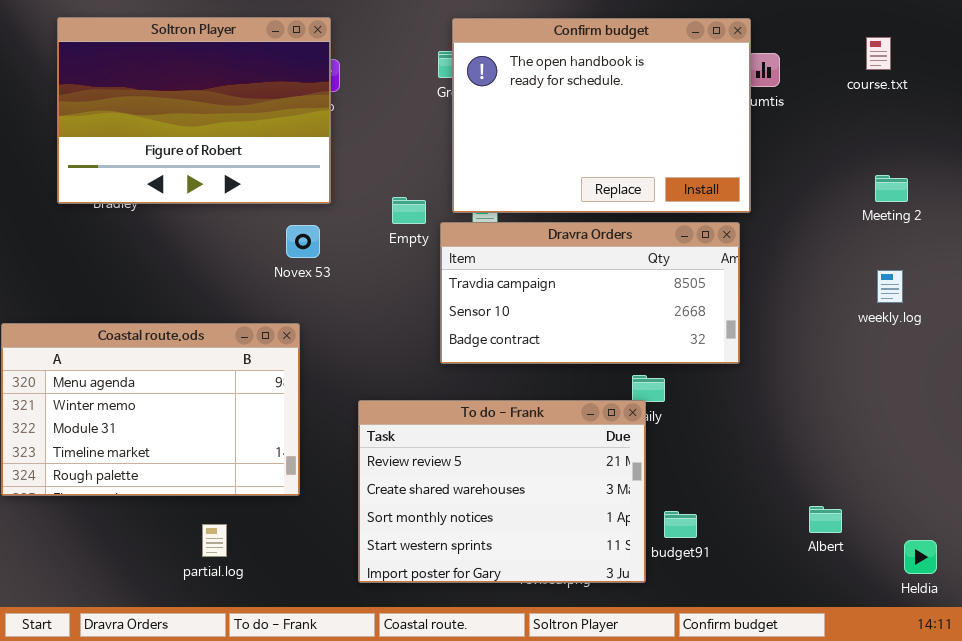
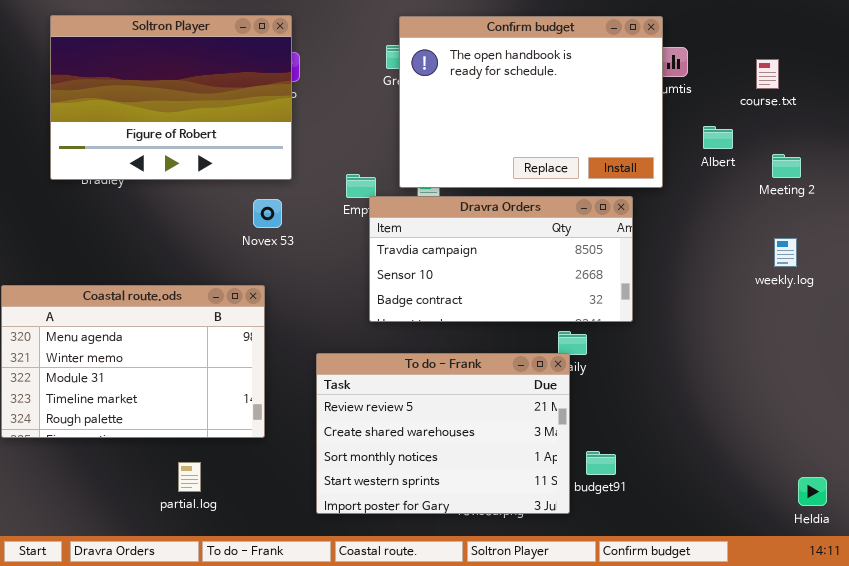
course.txt: [866,37,891,70] -> [756,59,779,89], moved
Dravra Orders: [440,222,740,364] -> [369,196,633,322], moved
Albert: [809,506,842,533] -> [703,126,733,149], moved

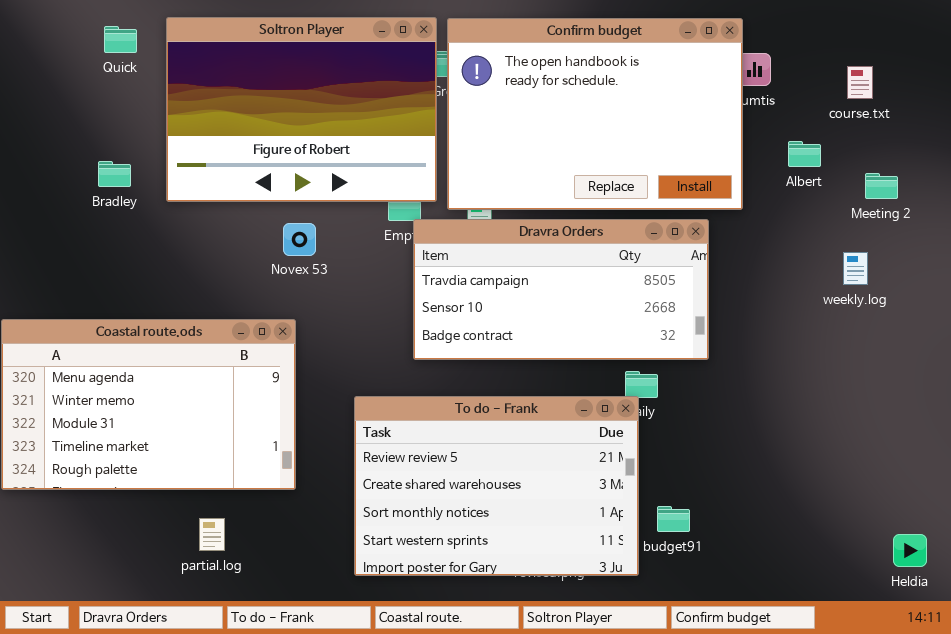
Soltron Player: [50,15,292,180] -> [166,17,437,202], moved
weekly.log: [774,238,797,267] -> [843,252,868,285], moved

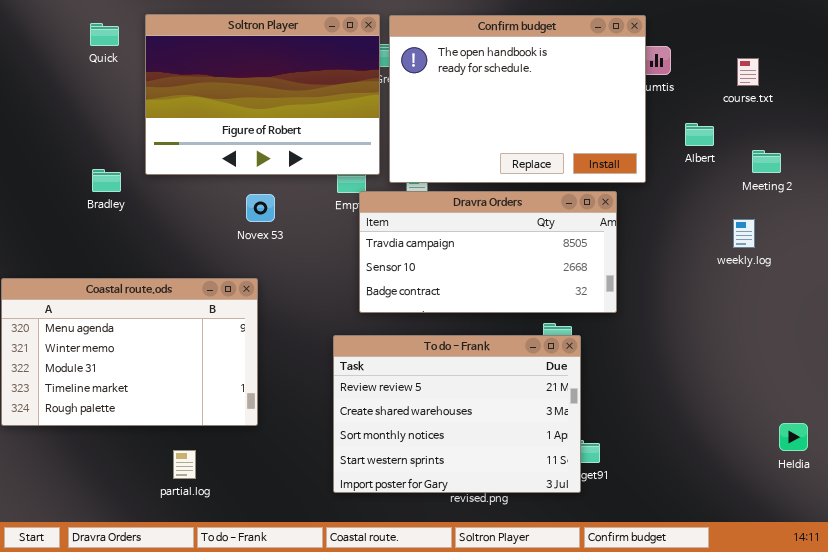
Bradley: [98,161,131,187] -> [92,169,121,192], moved
To do - Frank: [354,396,639,576] -> [333,335,581,493], moved
Heldia: [893,534,927,567] -> [779,423,808,451], moved

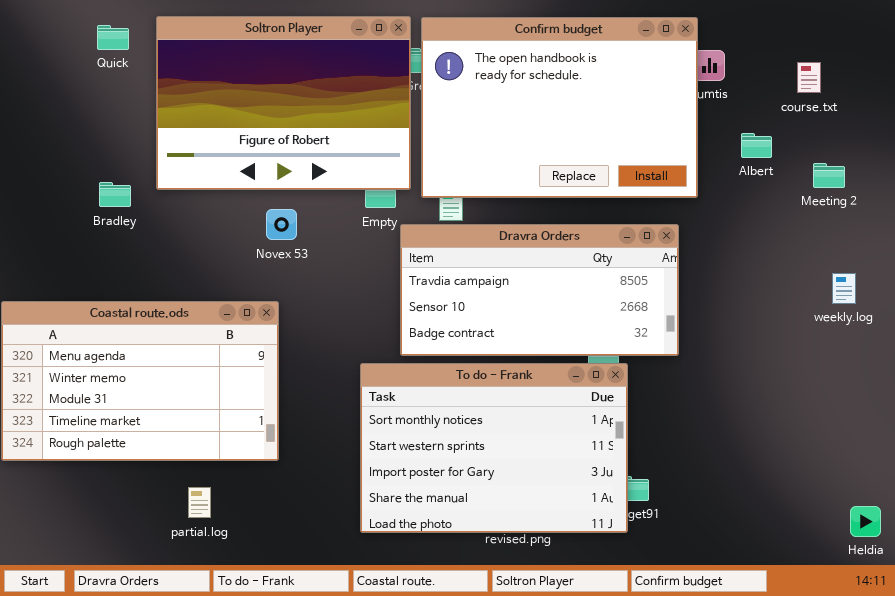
Dravra Orders: [359,191,617,313] -> [400,224,679,356], moved
weekly.log: [733,219,755,248] -> [832,273,856,304], moved
To do - Frank: [333,335,581,493] -> [360,363,628,533], scrolled down 2 rows
Heldia: [779,423,808,451] -> [850,506,881,537], moved

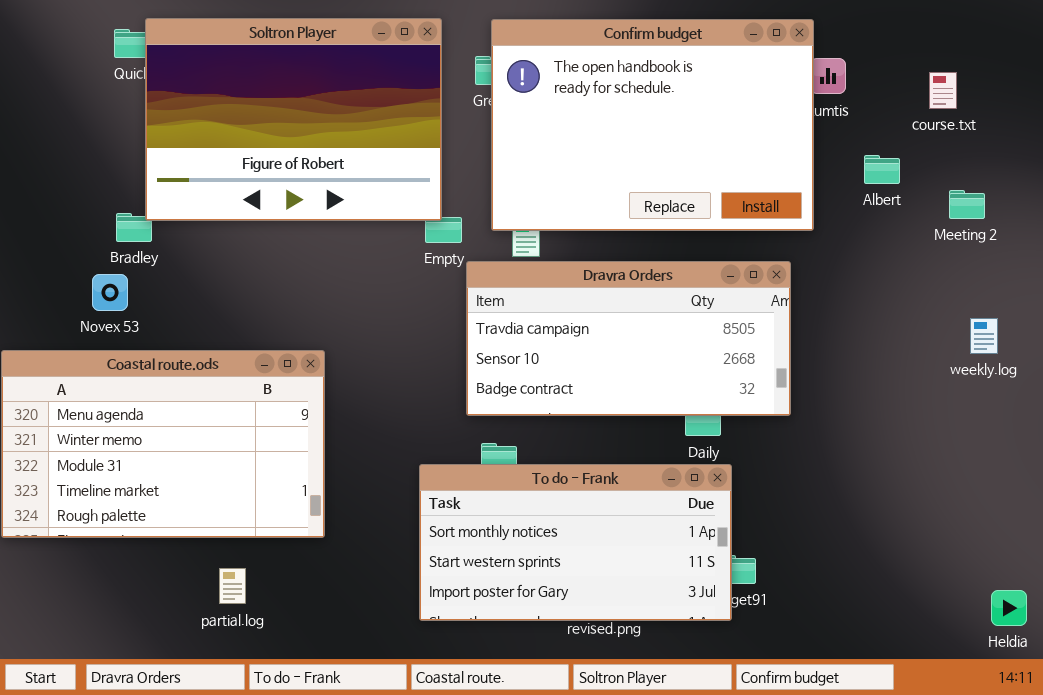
Soltron Player: [156,16,411,190] -> [145,18,442,221], moved
Novex 53: [266,209,297,240] -> [92,274,128,311], moved
To do - Frank: [360,363,628,533] -> [419,464,732,621], resized

